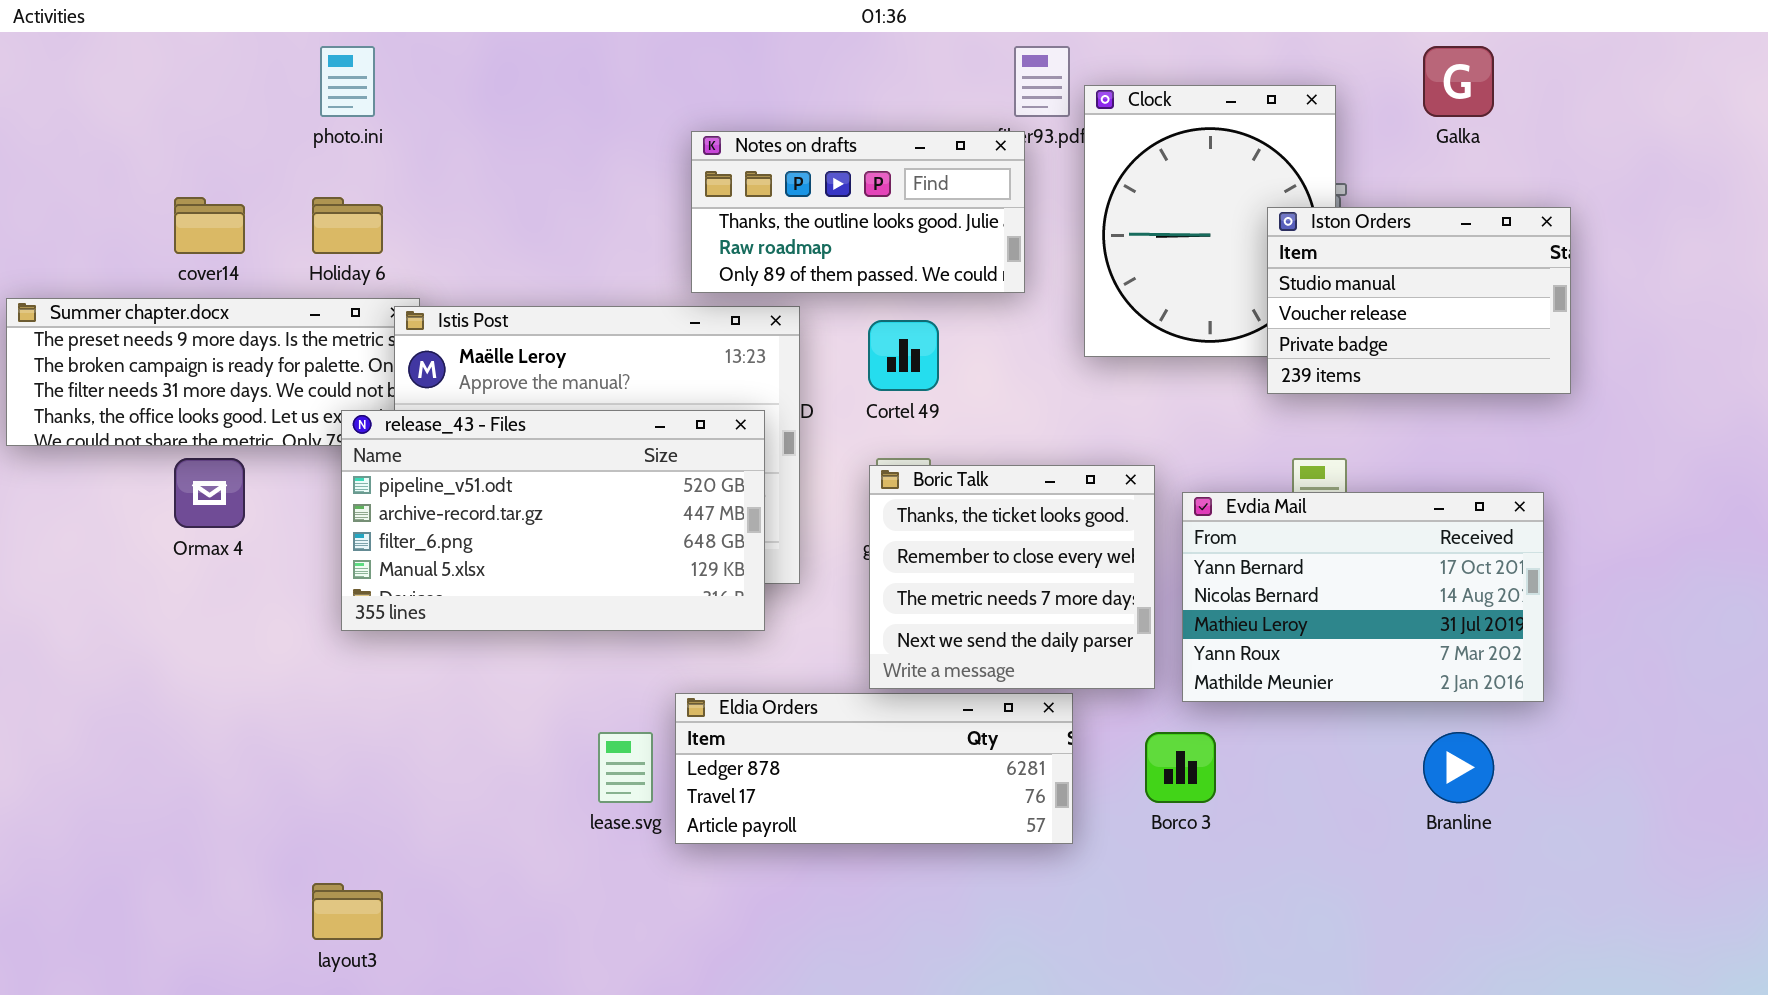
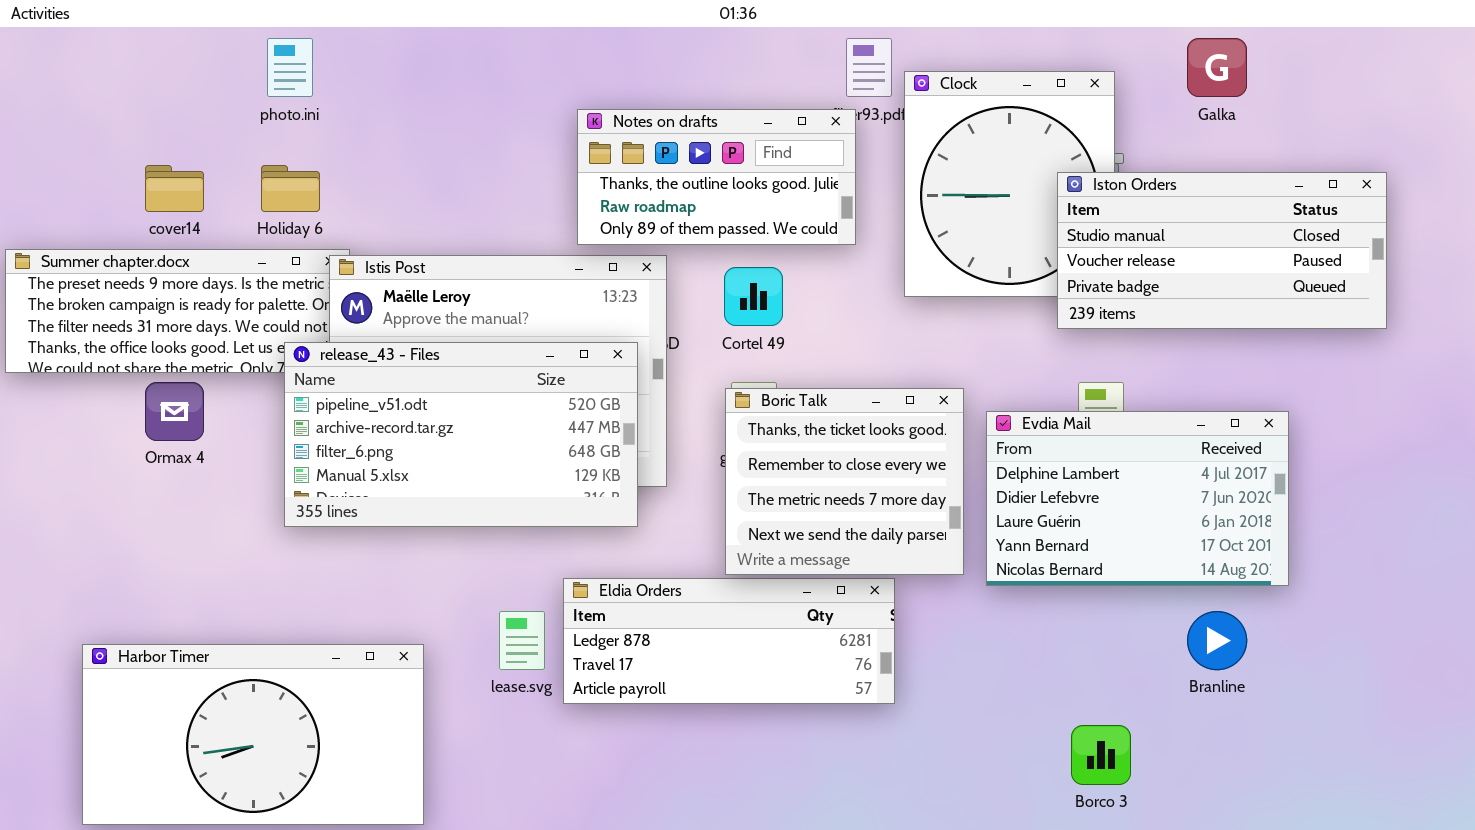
Iston Orders: [1267,207,1571,394] -> [1057,172,1387,329], resized
Evdia Mail: [1182,492,1544,702] -> [986,411,1289,586], scrolled up 3 rows
Borco 3: [1145,732,1216,803] -> [1071,725,1131,785], moved
Harbor Timer: none -> [82,644,424,825], opened

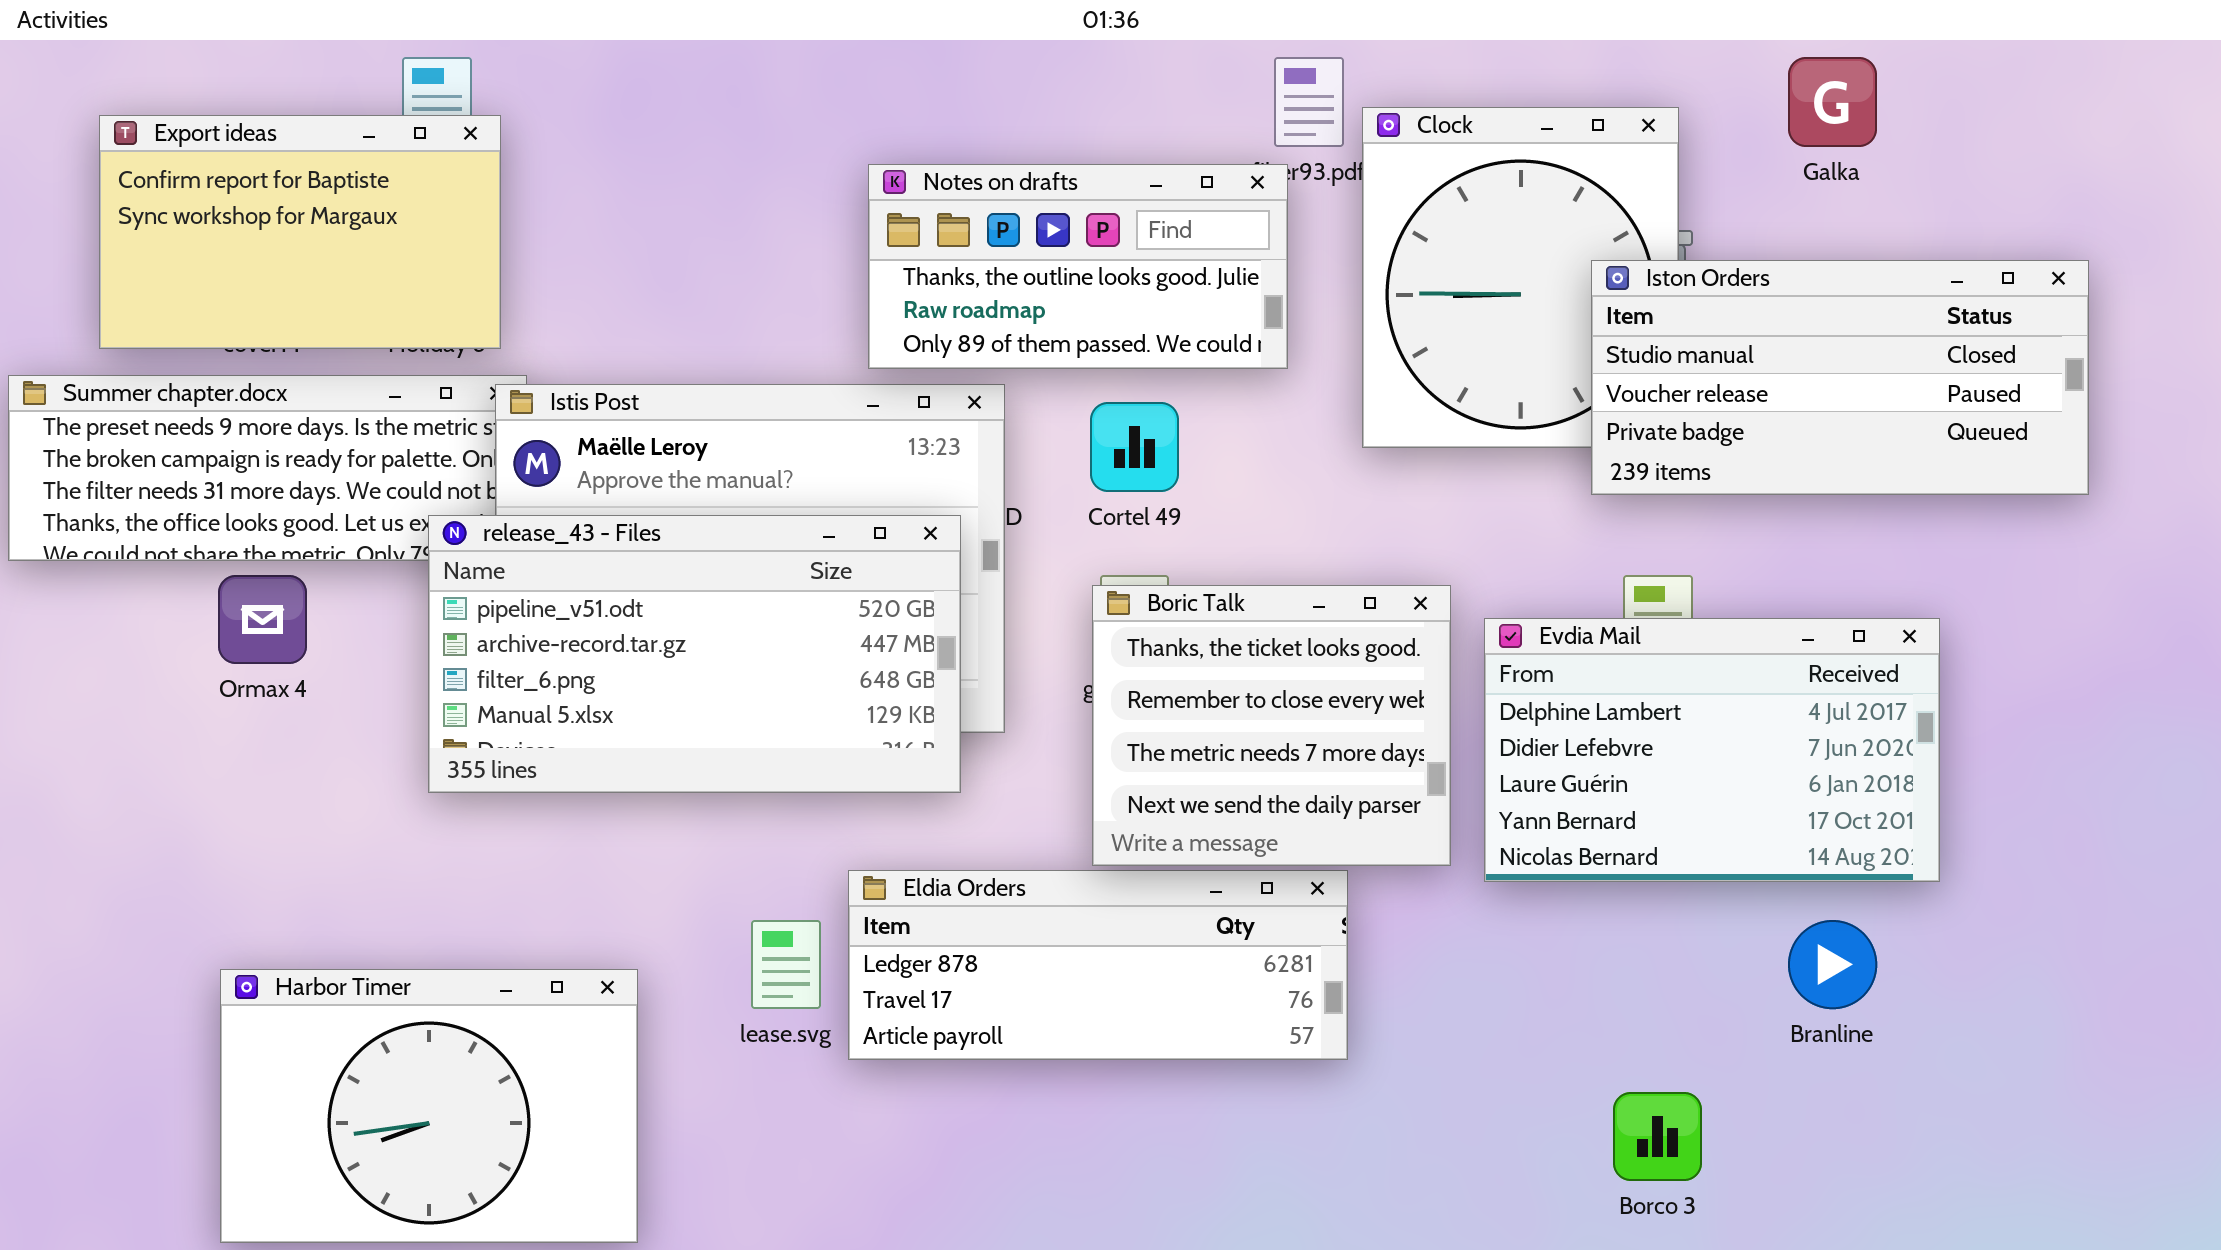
Export ideas: none -> [99,115,501,349], opened
Harbor Timer: [82,644,424,825] -> [220,969,638,1243], resized

